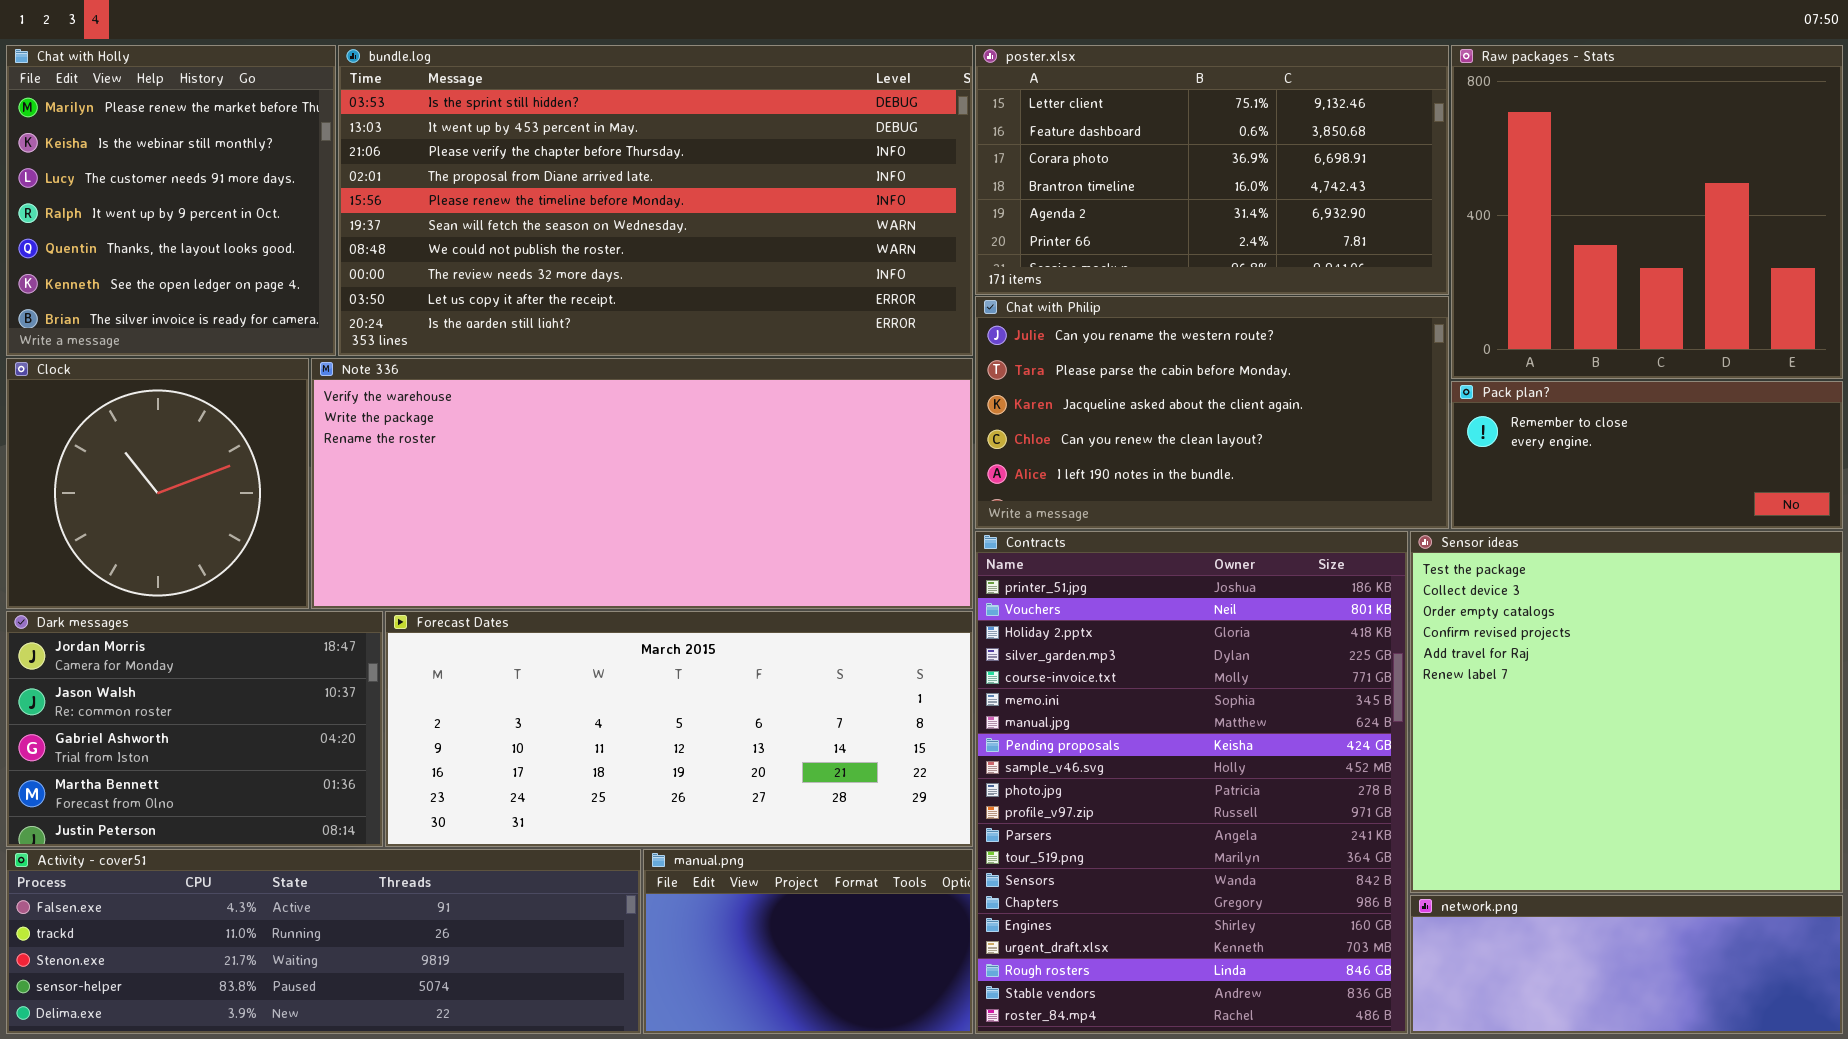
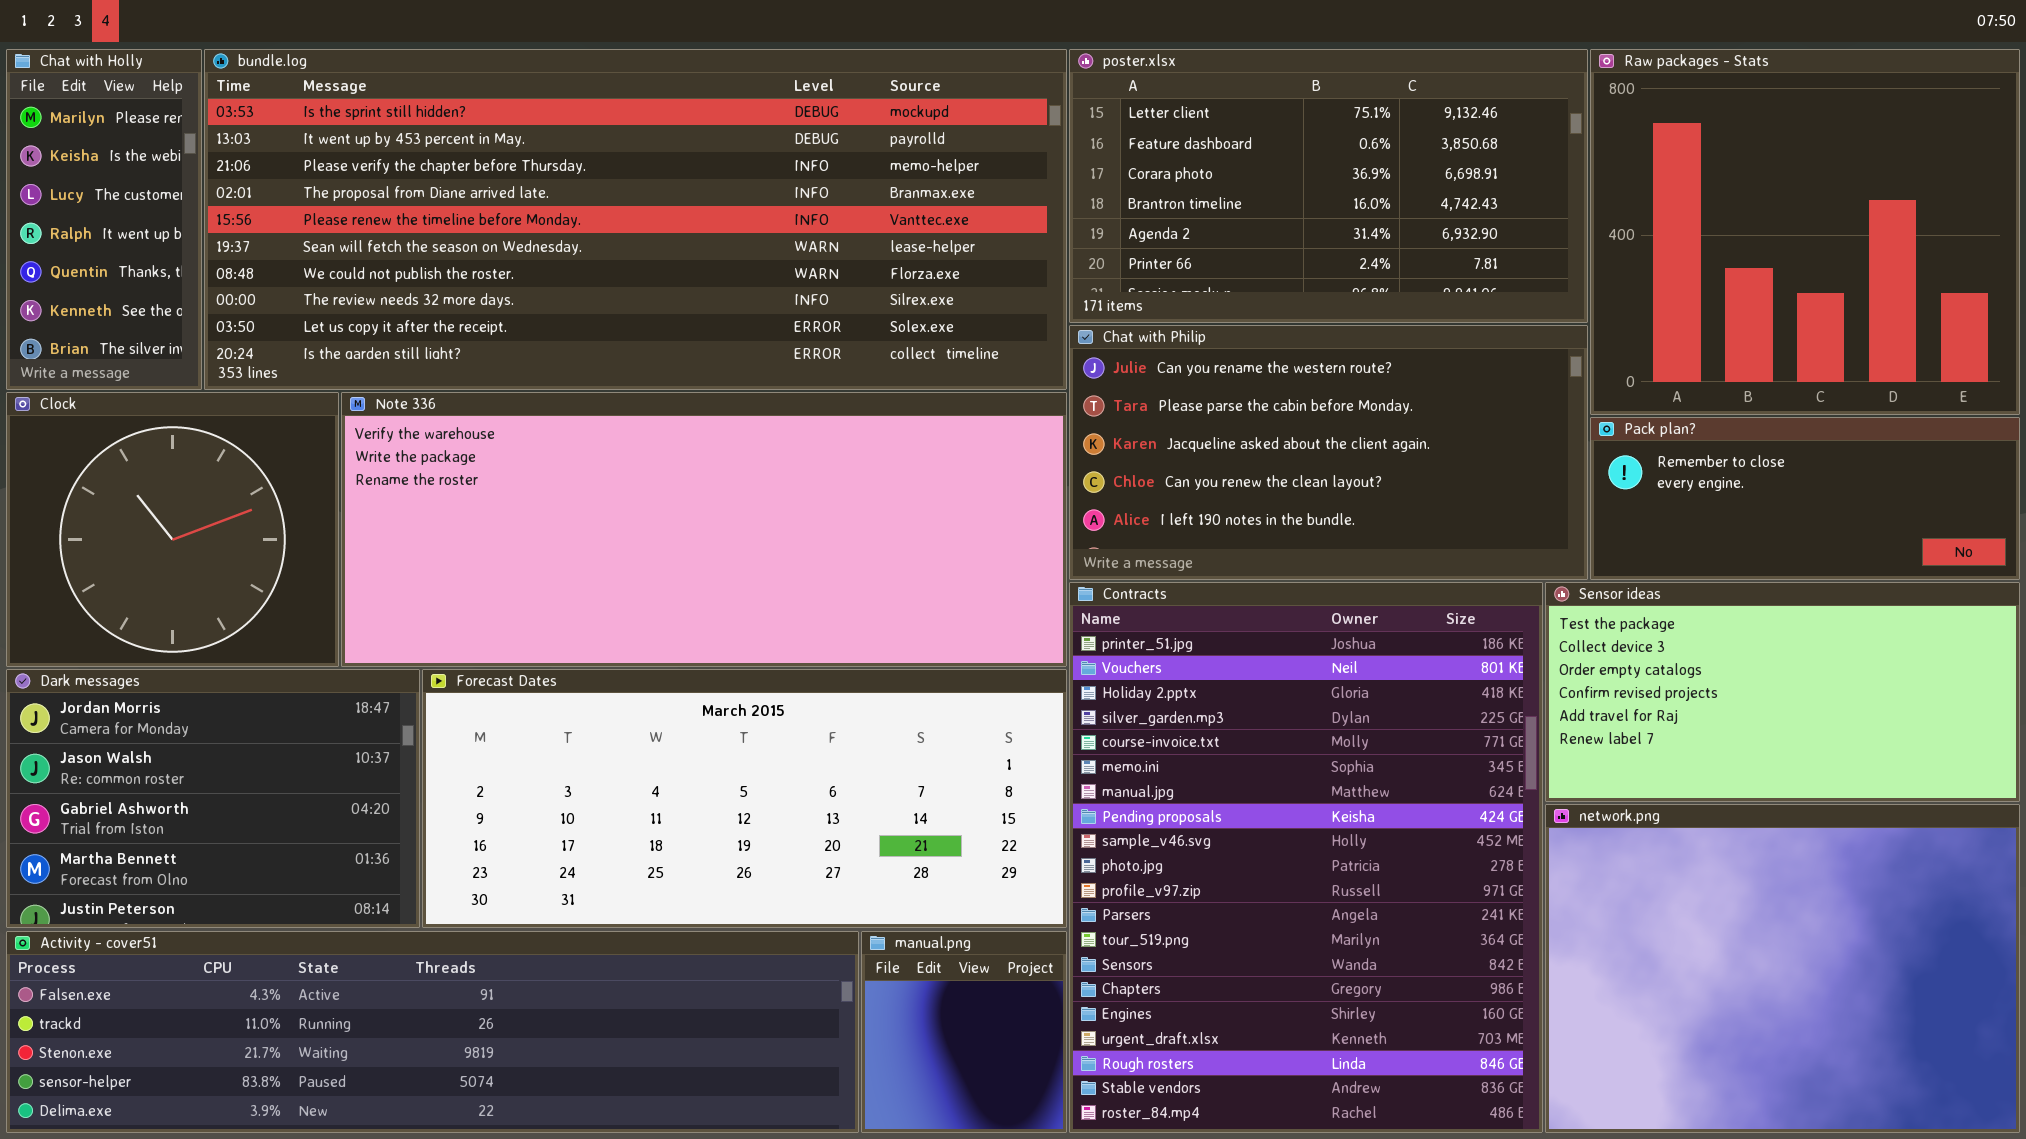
Chat with Holly: [6,45,336,356] -> [6,49,202,390], resized
bundle.log: [338,45,973,356] -> [204,49,1067,390], resized
Sensor ideas: [1410,531,1843,893] -> [1545,582,2020,802], resized
Activity - cover51: [6,849,641,1034] -> [6,931,859,1133], resized
manual.png: [643,849,973,1034] -> [861,931,1067,1133], resized
network.png: [1410,895,1843,1034] -> [1545,804,2020,1133], resized

